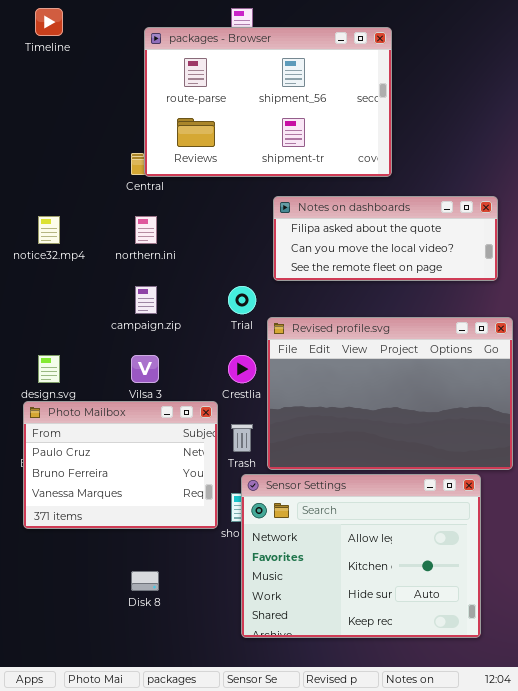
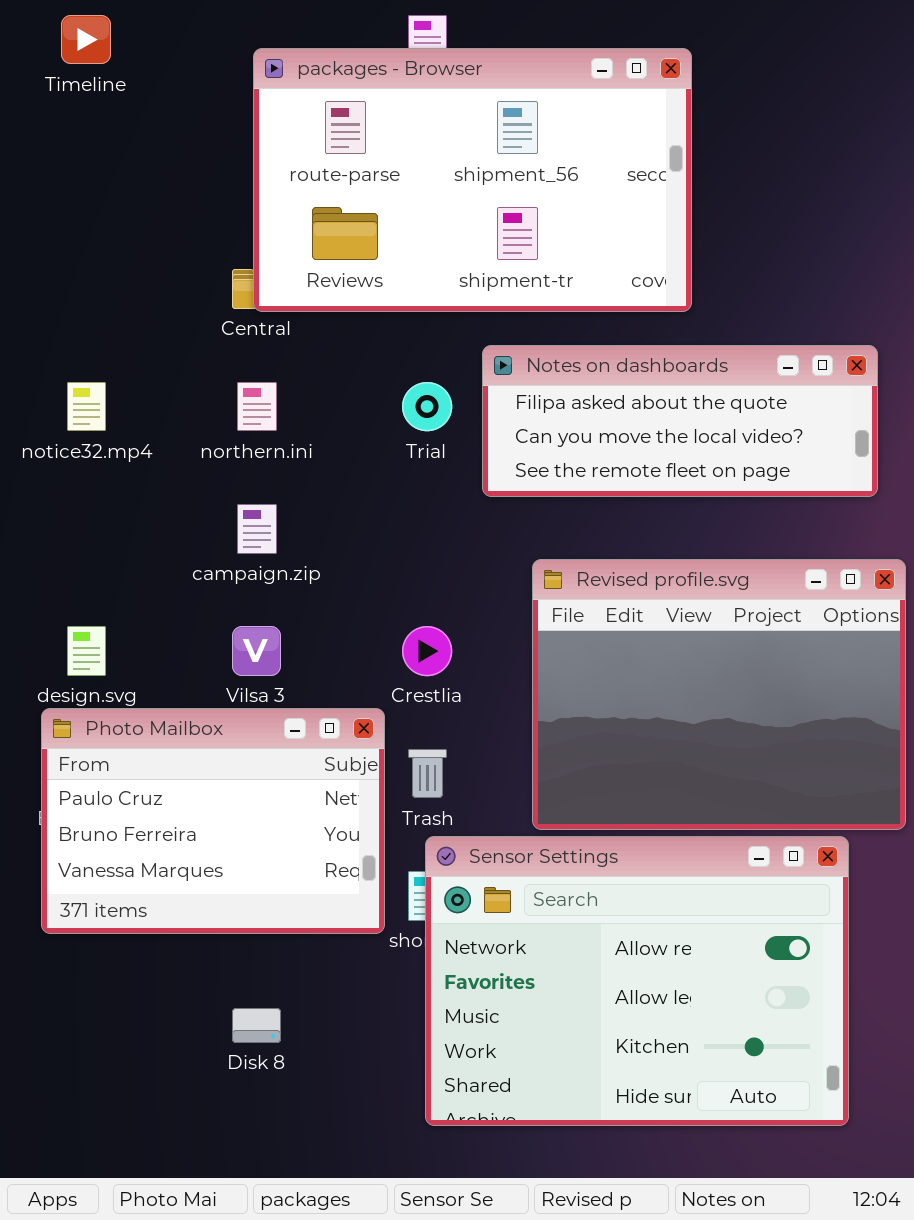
Trial: [228,286,256,314] -> [402,382,452,431], moved
Revised profile.svg: [267,317,513,470] -> [532,559,906,830], resized
Sensor Settings: [241,474,481,638] -> [425,836,849,1126], scrolled up 1 row

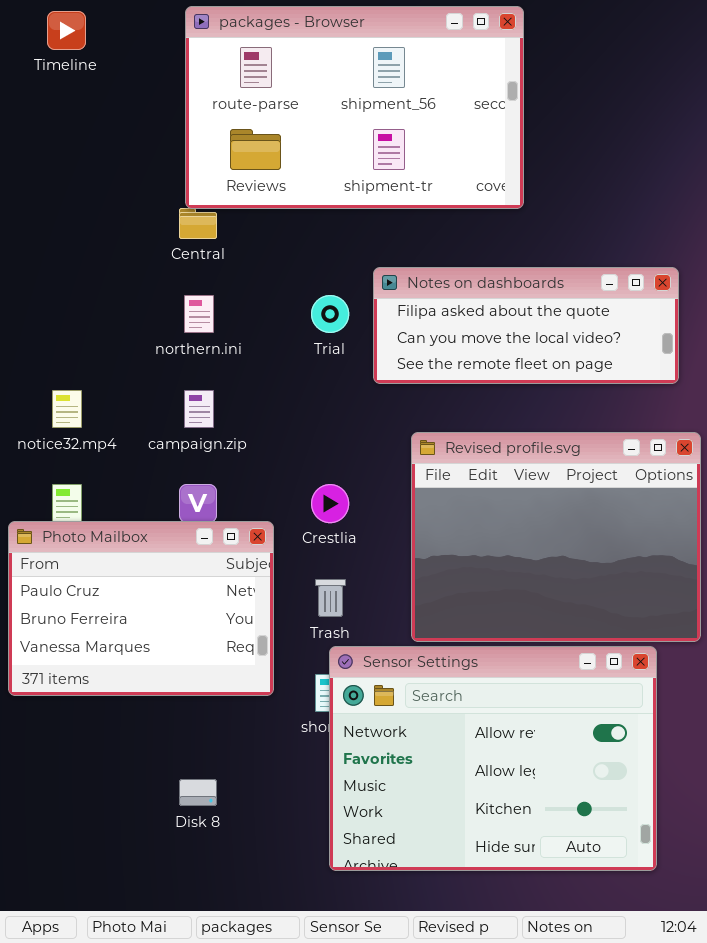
packages - Browser: [253,48,692,312] -> [185,6,524,209], moved
notice32.mp4: [67,382,106,431] -> [52,390,82,428], moved
Photo Mailbox: [41,708,385,934] -> [8,521,274,696], moved

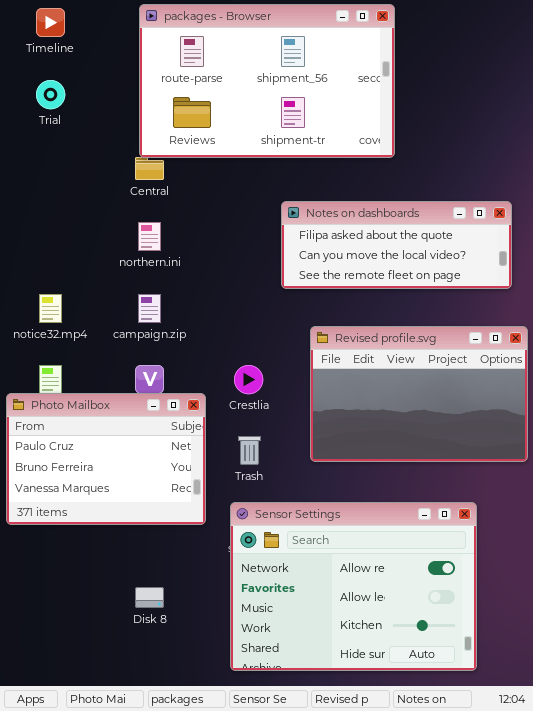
Trial: [311,295,349,333] -> [36,80,65,109], moved
Revised profile.svg: [411,432,701,642] -> [310,326,528,462], resized
Sensor Settings: [329,646,657,871] -> [230,502,477,671], moved

